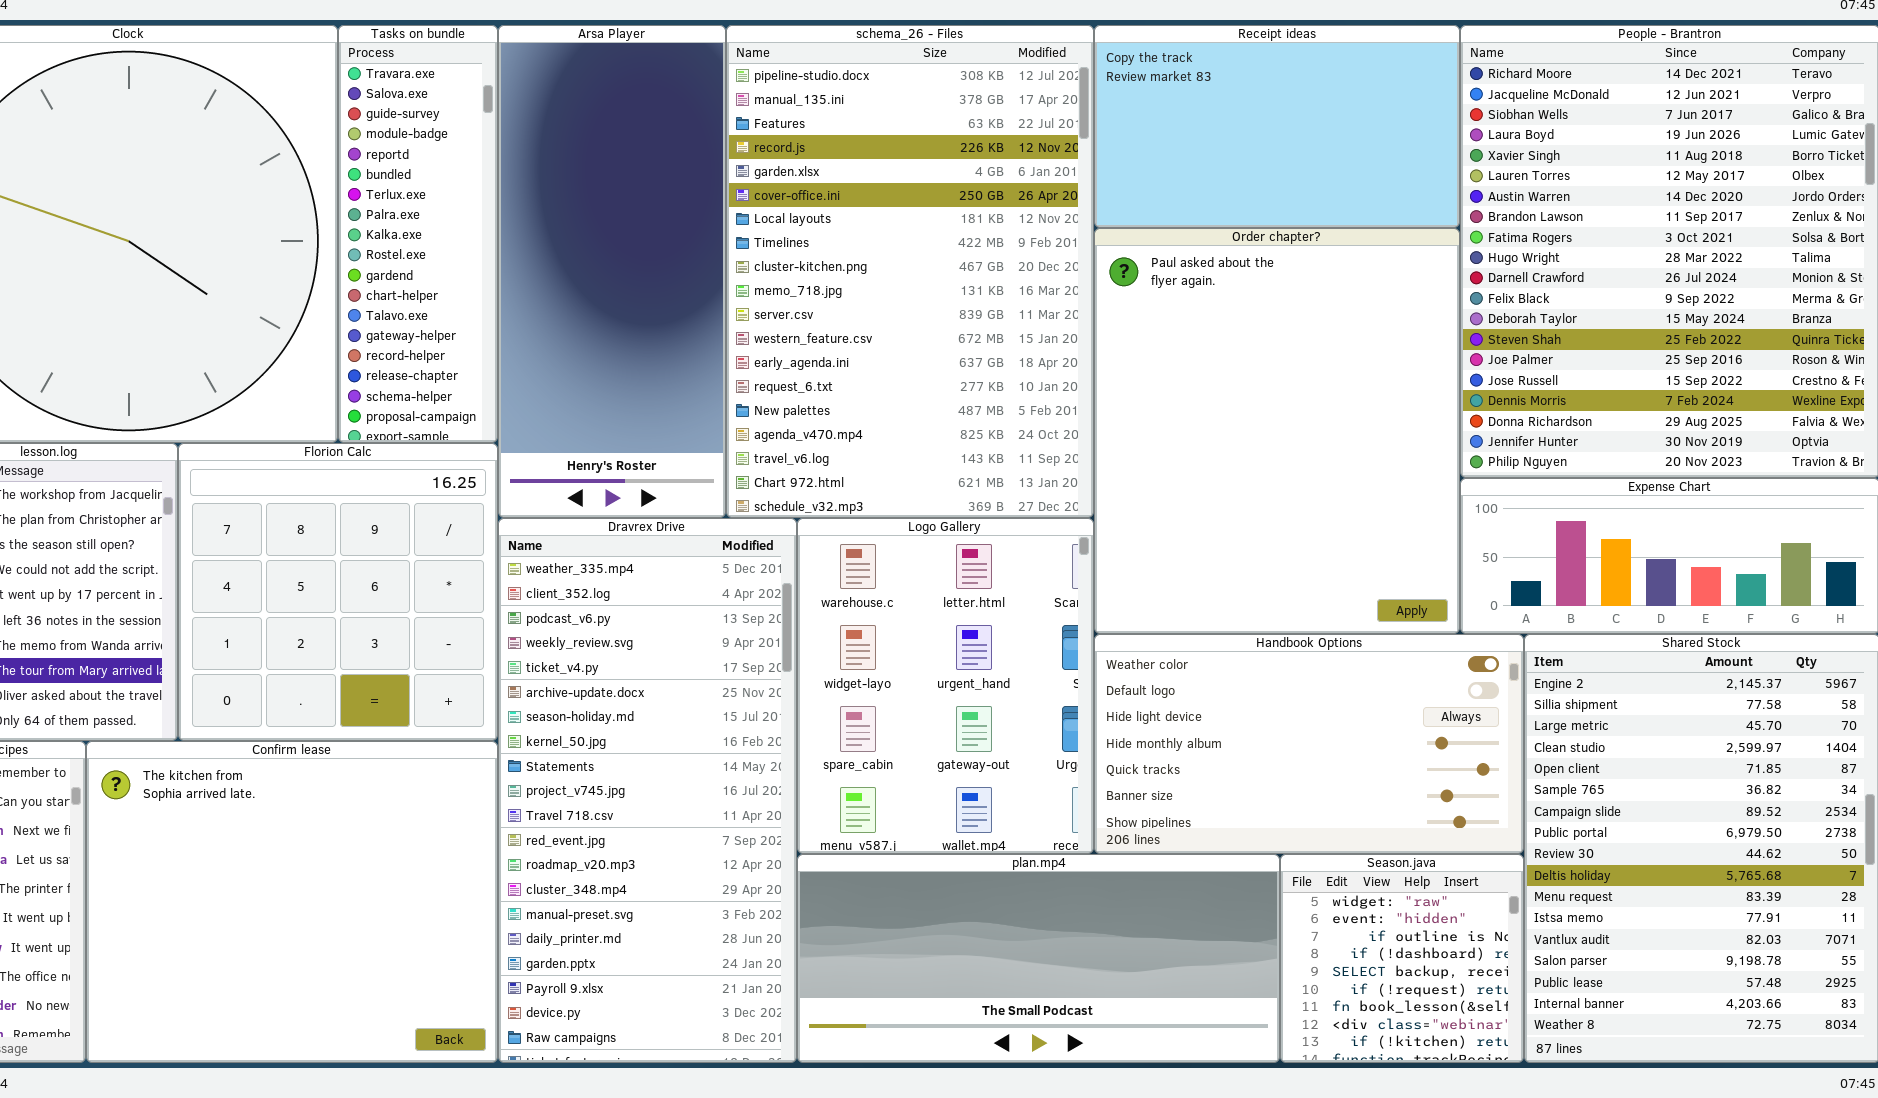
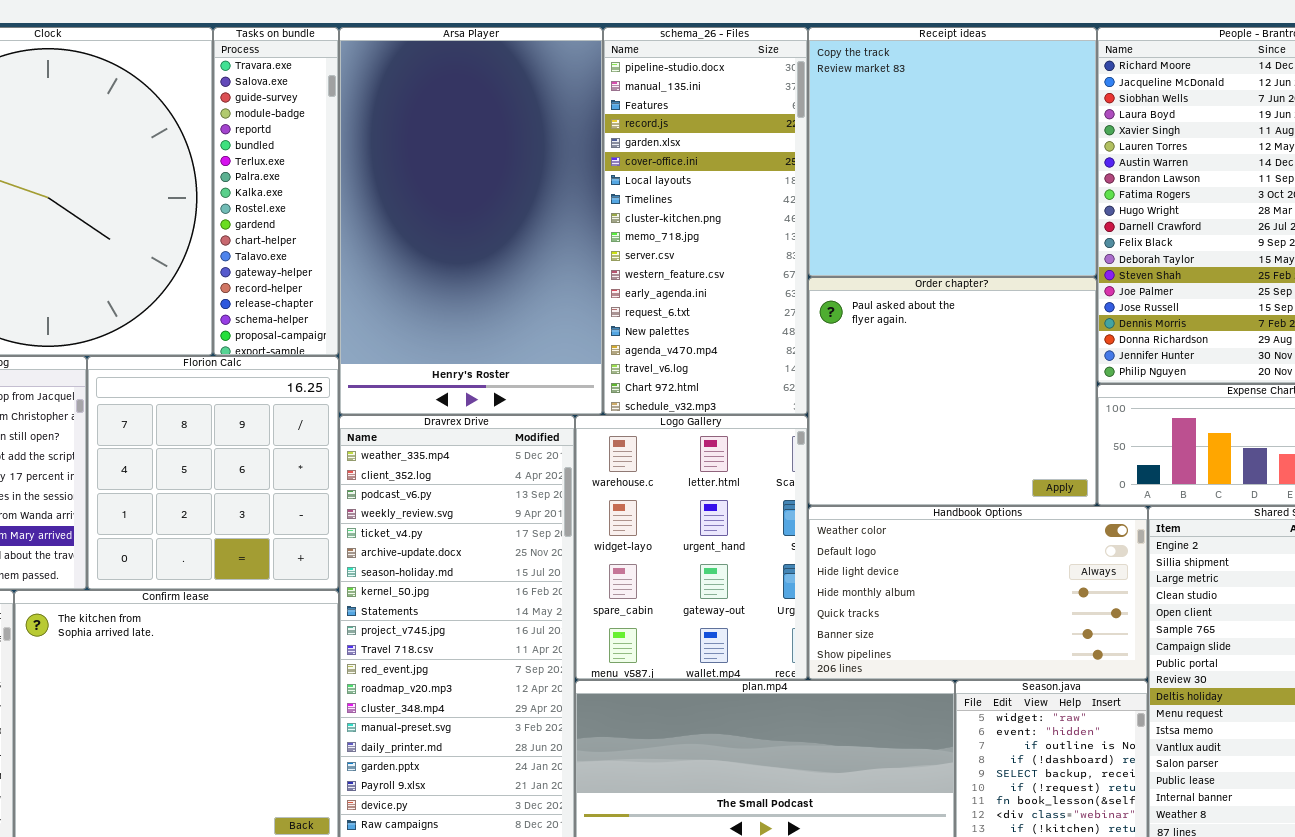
Arsa Player: [498,25,726,518] -> [339,27,603,415], resized
schema_26 - Files: [726,25,1094,518] -> [603,27,808,415], resized
Receipt ideas: [1094,25,1460,228] -> [808,27,1097,277], resized
Order chapter?: [1094,228,1460,634] -> [808,277,1097,506], resized

